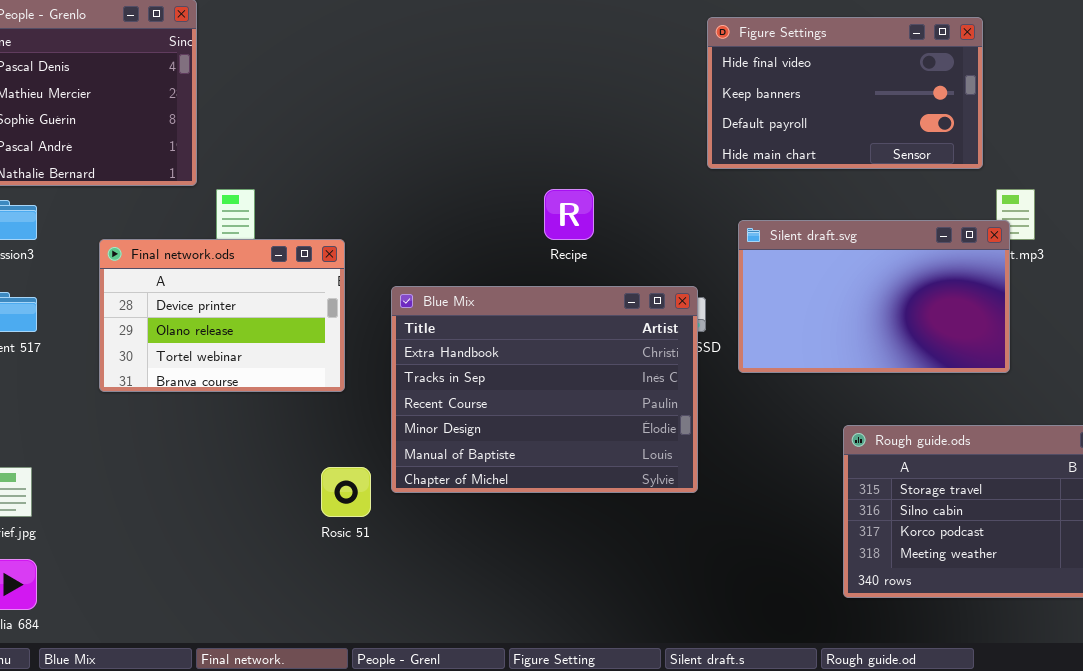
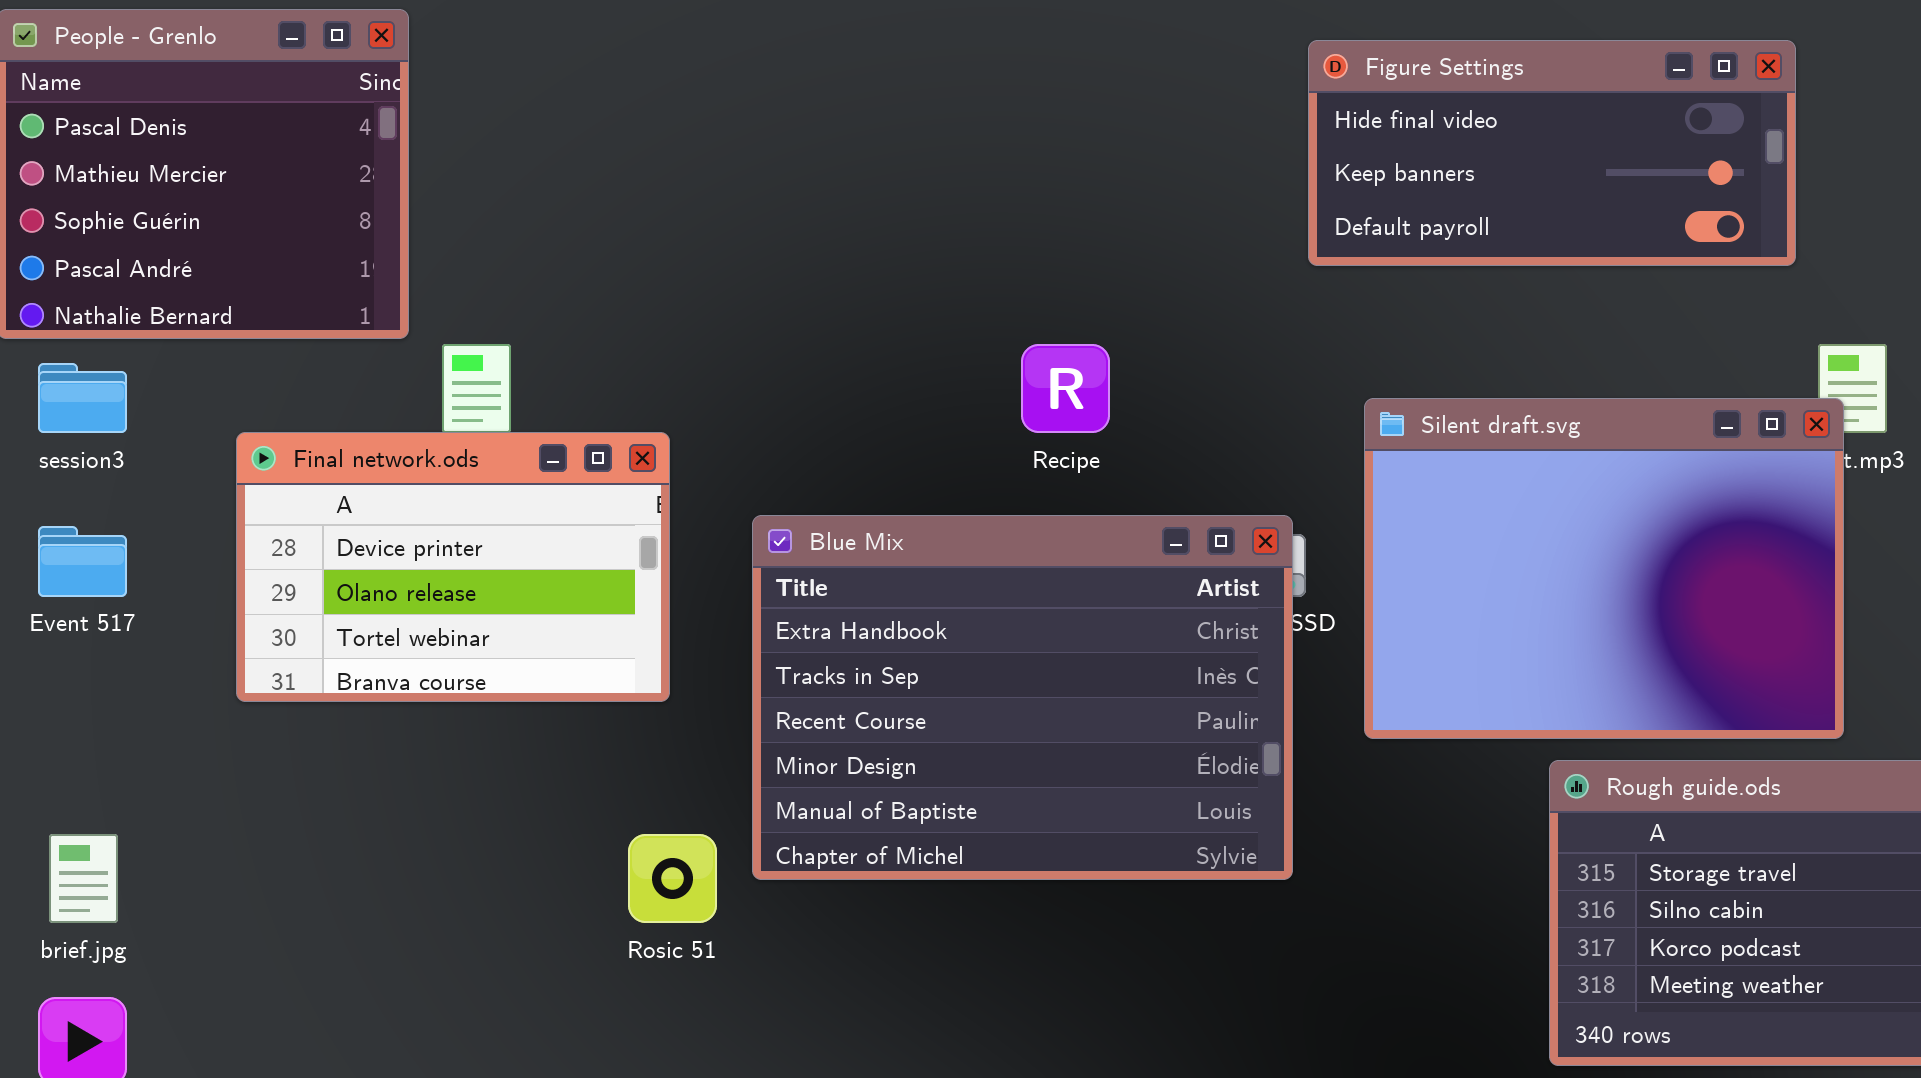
Figure Settings: [707,17,983,169] -> [1308,40,1796,266], resized
Silent draft.svg: [738,220,1010,373] -> [1364,398,1844,739], resized

